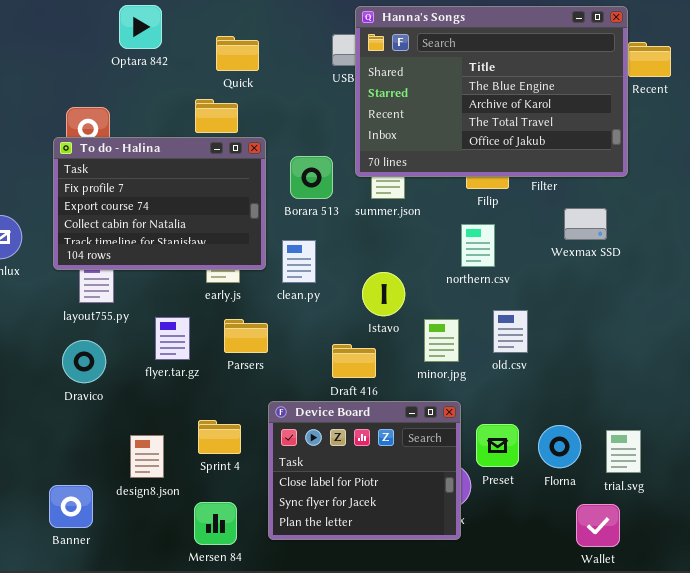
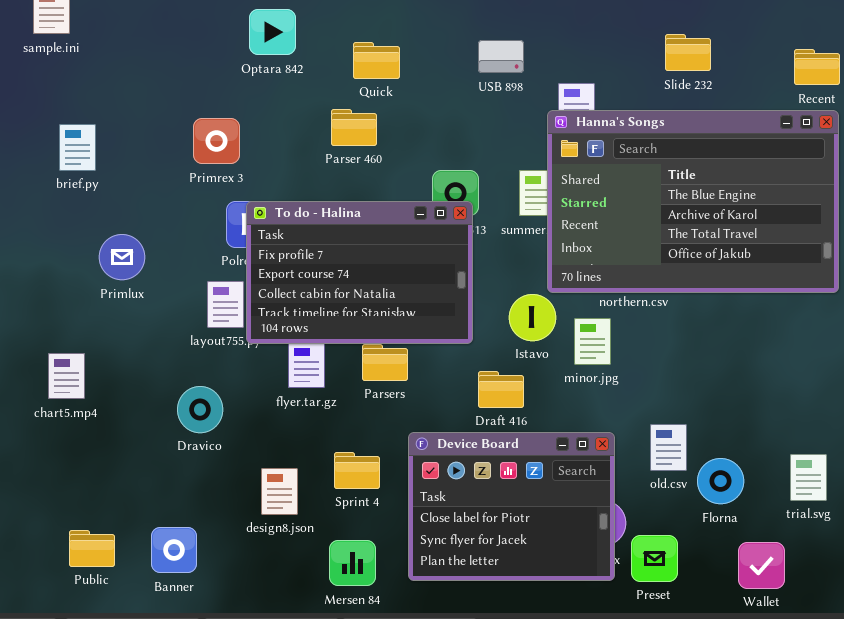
Hanna's Songs: [355,6,628,177] -> [547,110,839,293], moved
To do - Halina: [53,137,266,270] -> [246,201,473,344], moved
old.csv: [493,310,528,353] -> [650,424,687,471], moved
minor.jpg: [424,319,459,362] -> [574,318,611,365], moved
Dravico: [62,340,106,383] -> [177,386,223,433], moved
Preset: [476,424,519,467] -> [631,535,678,582], moved
trial.svg: [606,430,641,473] -> [790,454,827,501], moved
Banner: [49,485,93,528] -> [151,527,197,573], moved

